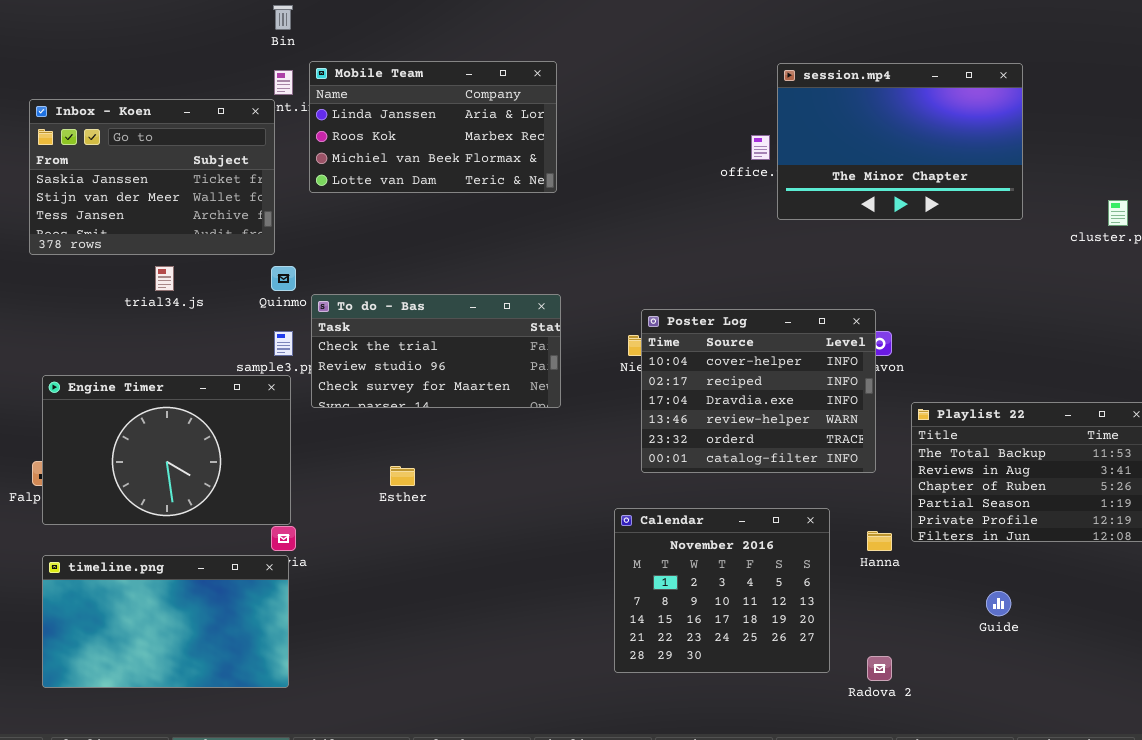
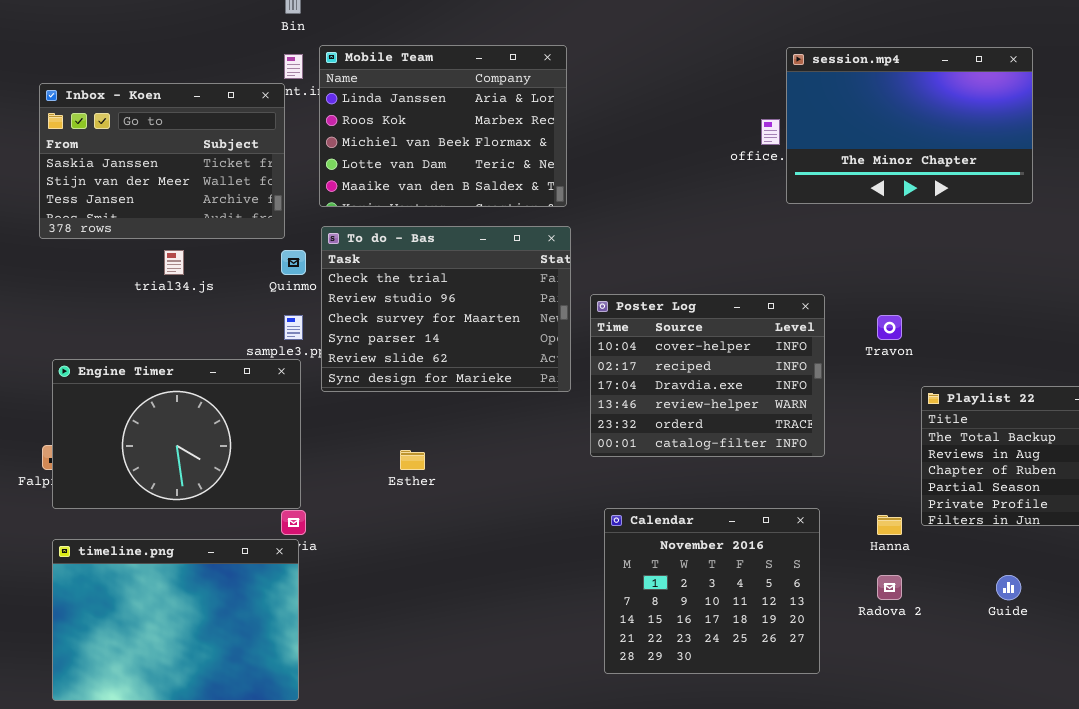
Mobile Team: [309,61,557,193] -> [319,45,567,207], resized
To do - Bas: [311,294,561,408] -> [321,226,571,392], resized
Poster Log: [641,309,876,473] -> [590,294,825,457], moved
Calendar: [614,508,830,673] -> [604,508,820,674], moved
timeline.png: [42,555,289,688] -> [52,539,299,701], resized
Radova 2: [867,656,892,681] -> [877,575,902,600], moved

